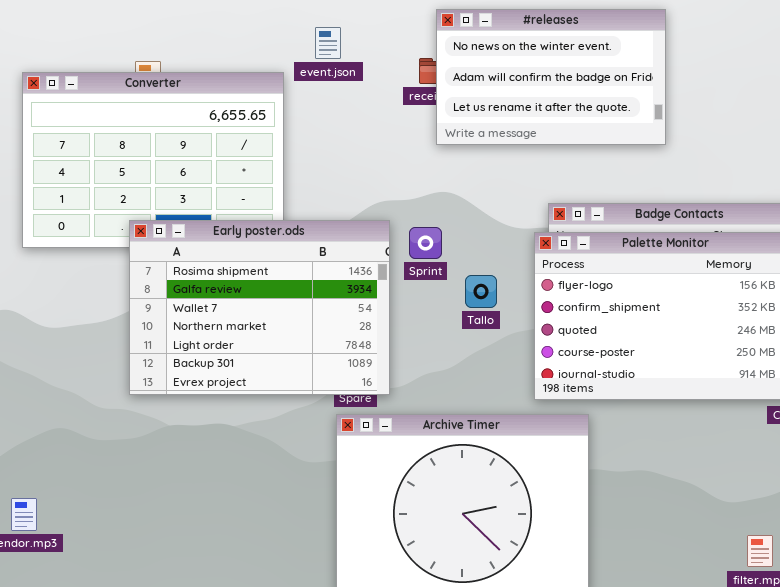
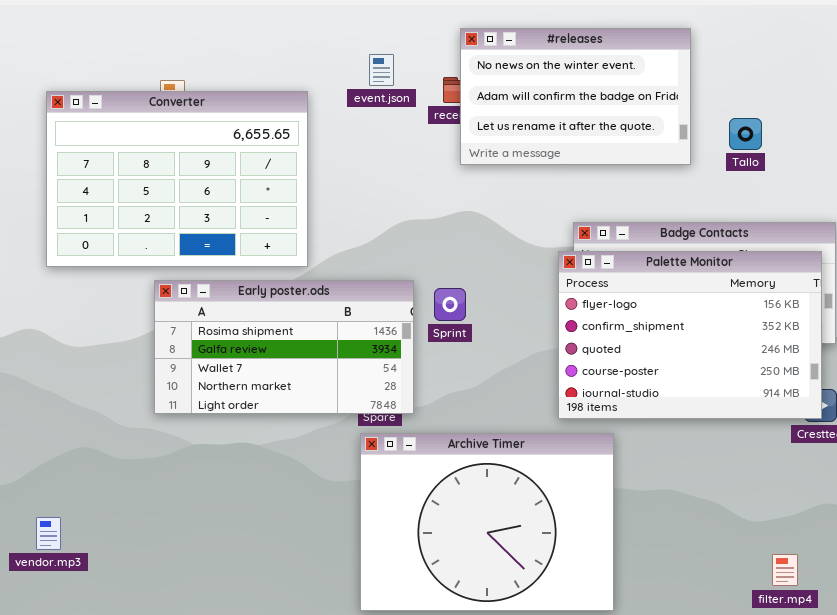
event.json: [315,27,341,59] -> [369,54,394,86], moved
Early poster.ods: [129,220,390,395] -> [154,280,414,414], resized
Sprint: [409,227,442,259] -> [434,288,466,321], moved
Tallo: [465,275,497,308] -> [729,118,762,150], moved

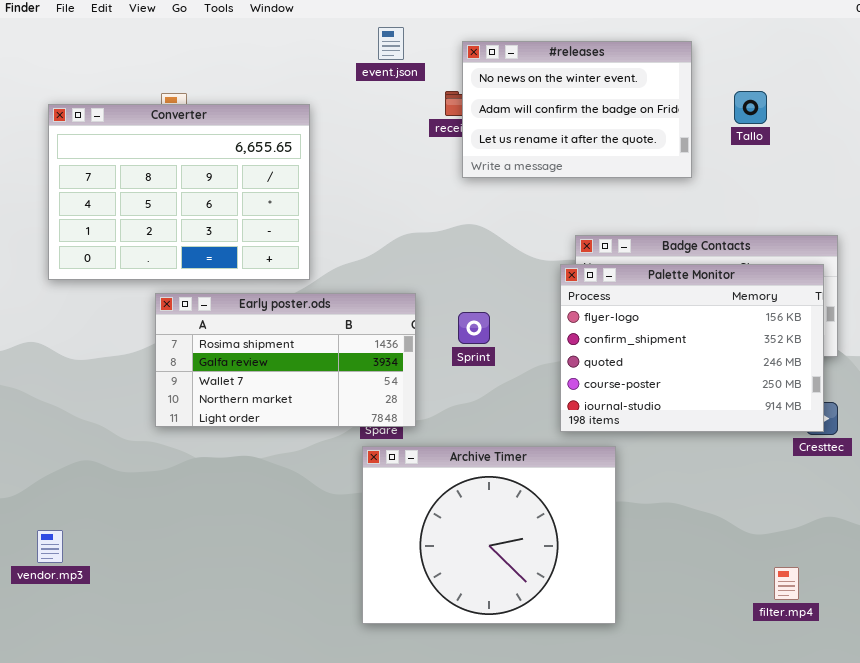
event.json: [369,54,394,86] -> [378,27,404,60], moved
Tallo: [729,118,762,150] -> [734,91,767,124], moved
Sprint: [434,288,466,321] -> [458,312,490,344], moved

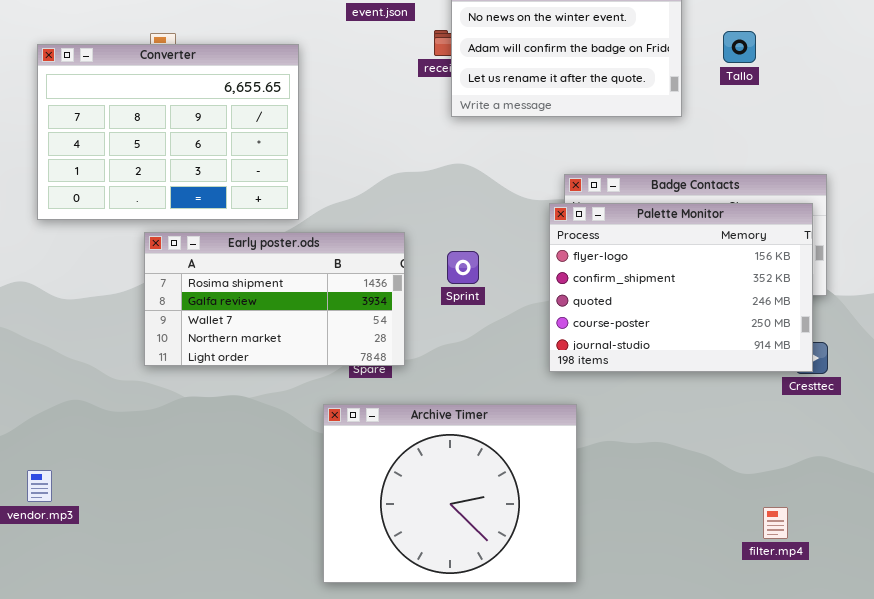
Archive Timer: [362,446,616,624] -> [323,404,577,583], moved

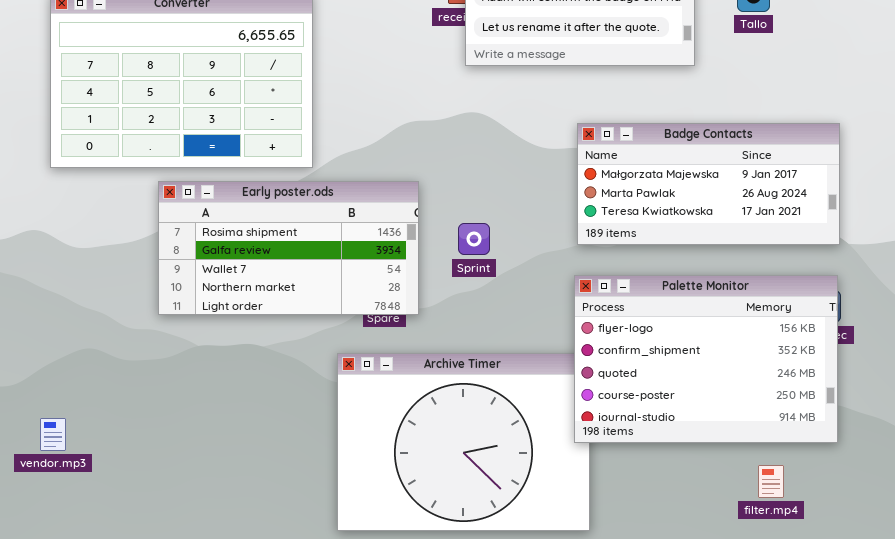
Palette Monitor: [549,203,813,372] -> [574,275,838,443], moved
Sprint: [447,251,479,284] -> [458,223,490,255], moved
filter.mp4: [763,507,788,539] -> [758,465,784,498], moved

